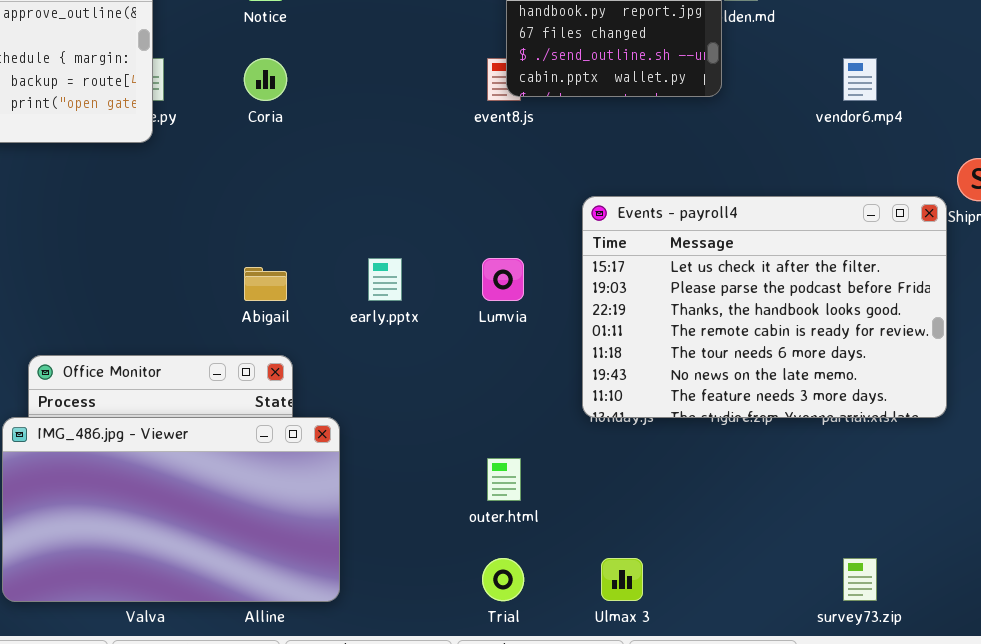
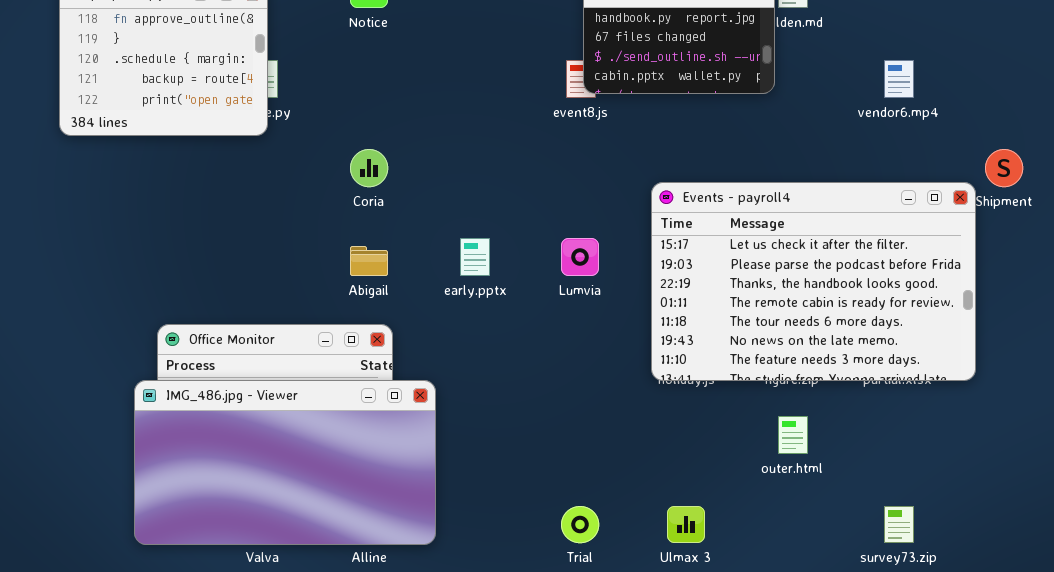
Coria: [244,58,287,101] -> [350,149,388,187], moved
outer.html: [487,458,521,501] -> [778,416,808,454], moved

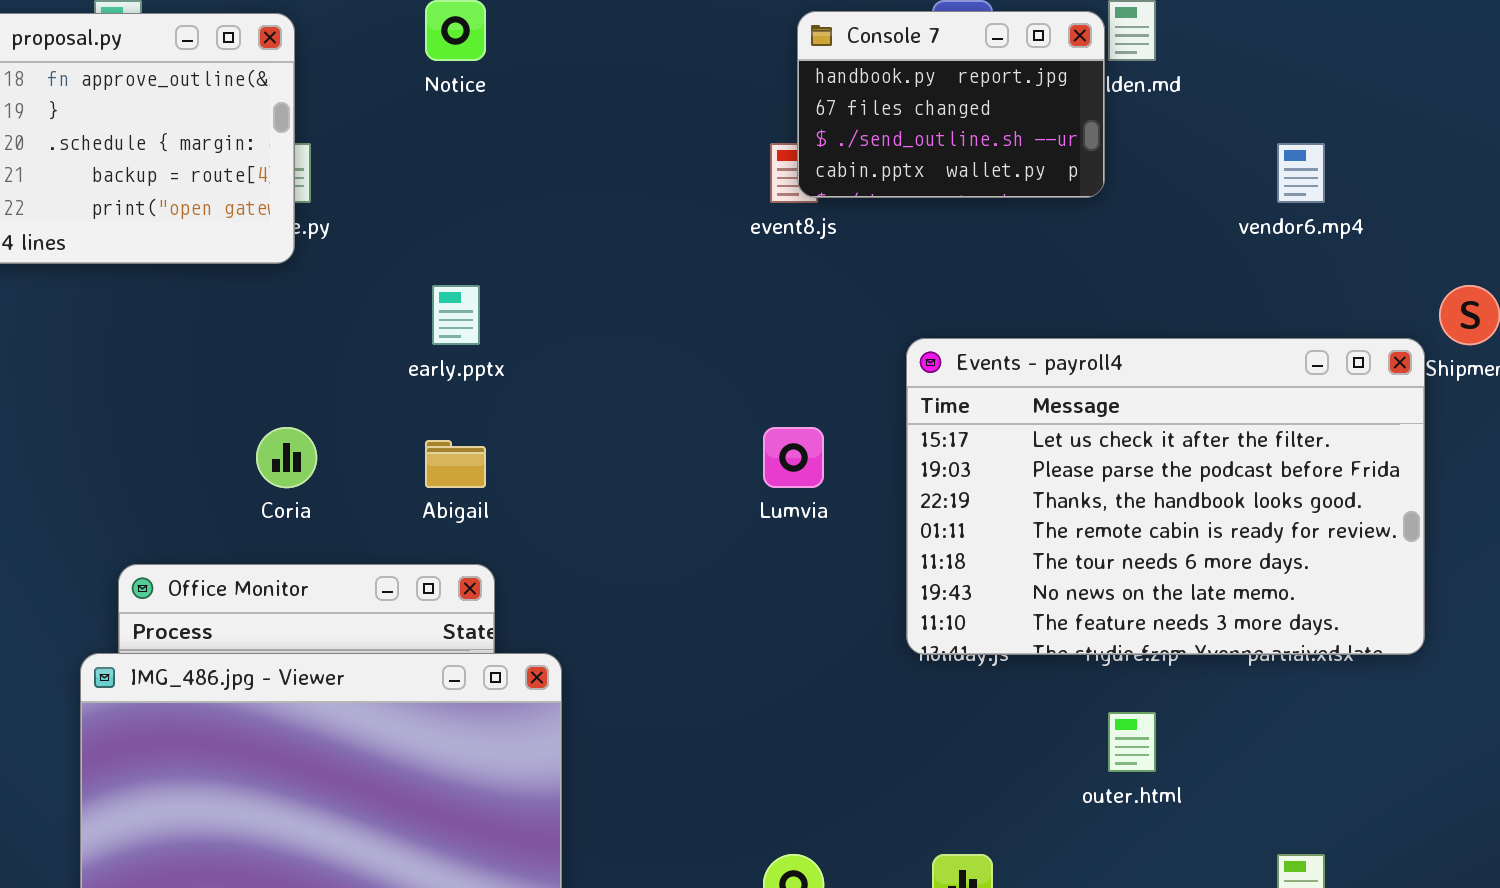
Coria: [350,149,388,187] -> [256,427,317,488], moved
early.pptx: [460,238,490,276] -> [432,285,480,345], moved

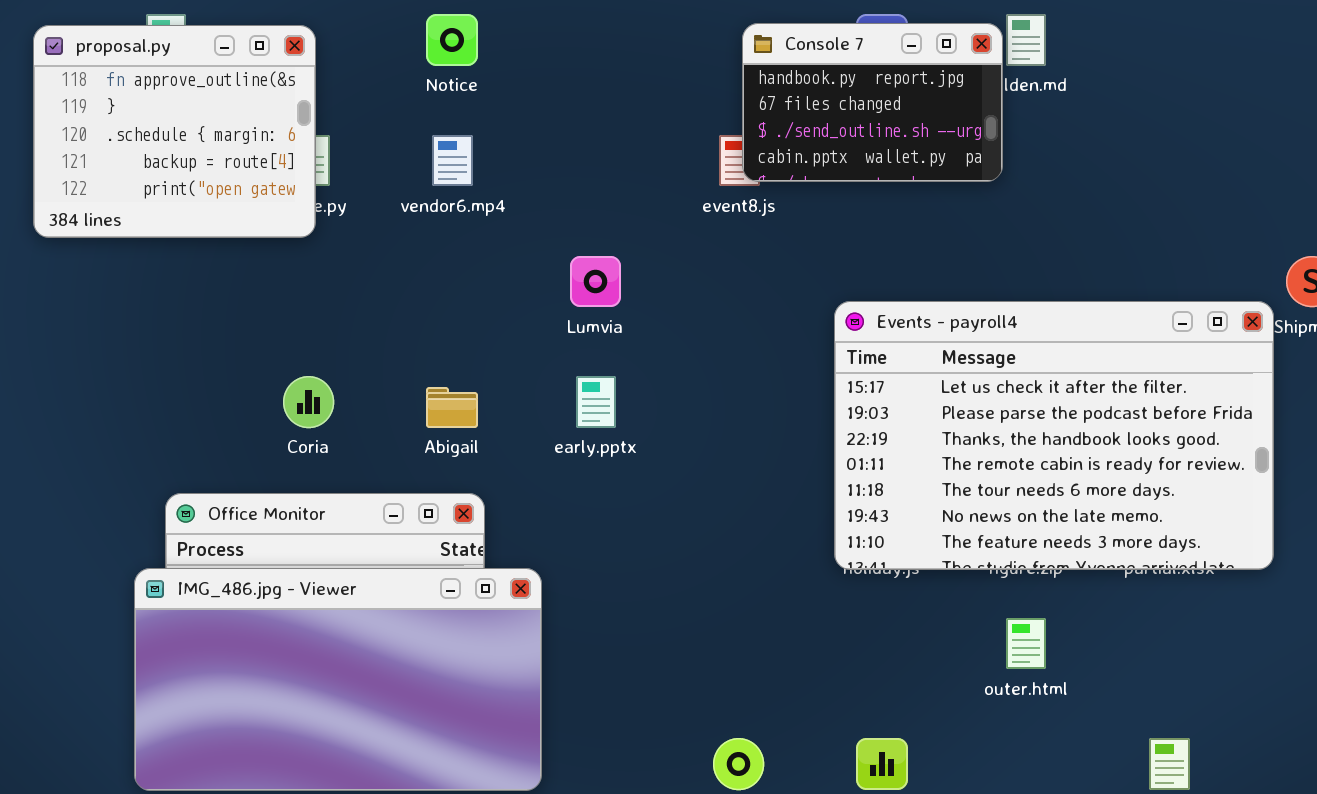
vendor6.mp4: [1277,143,1325,203] -> [432,135,473,186], moved
early.pptx: [432,285,480,345] -> [576,376,616,428], moved
Lumvia: [763,427,824,488] -> [570,256,621,307], moved

